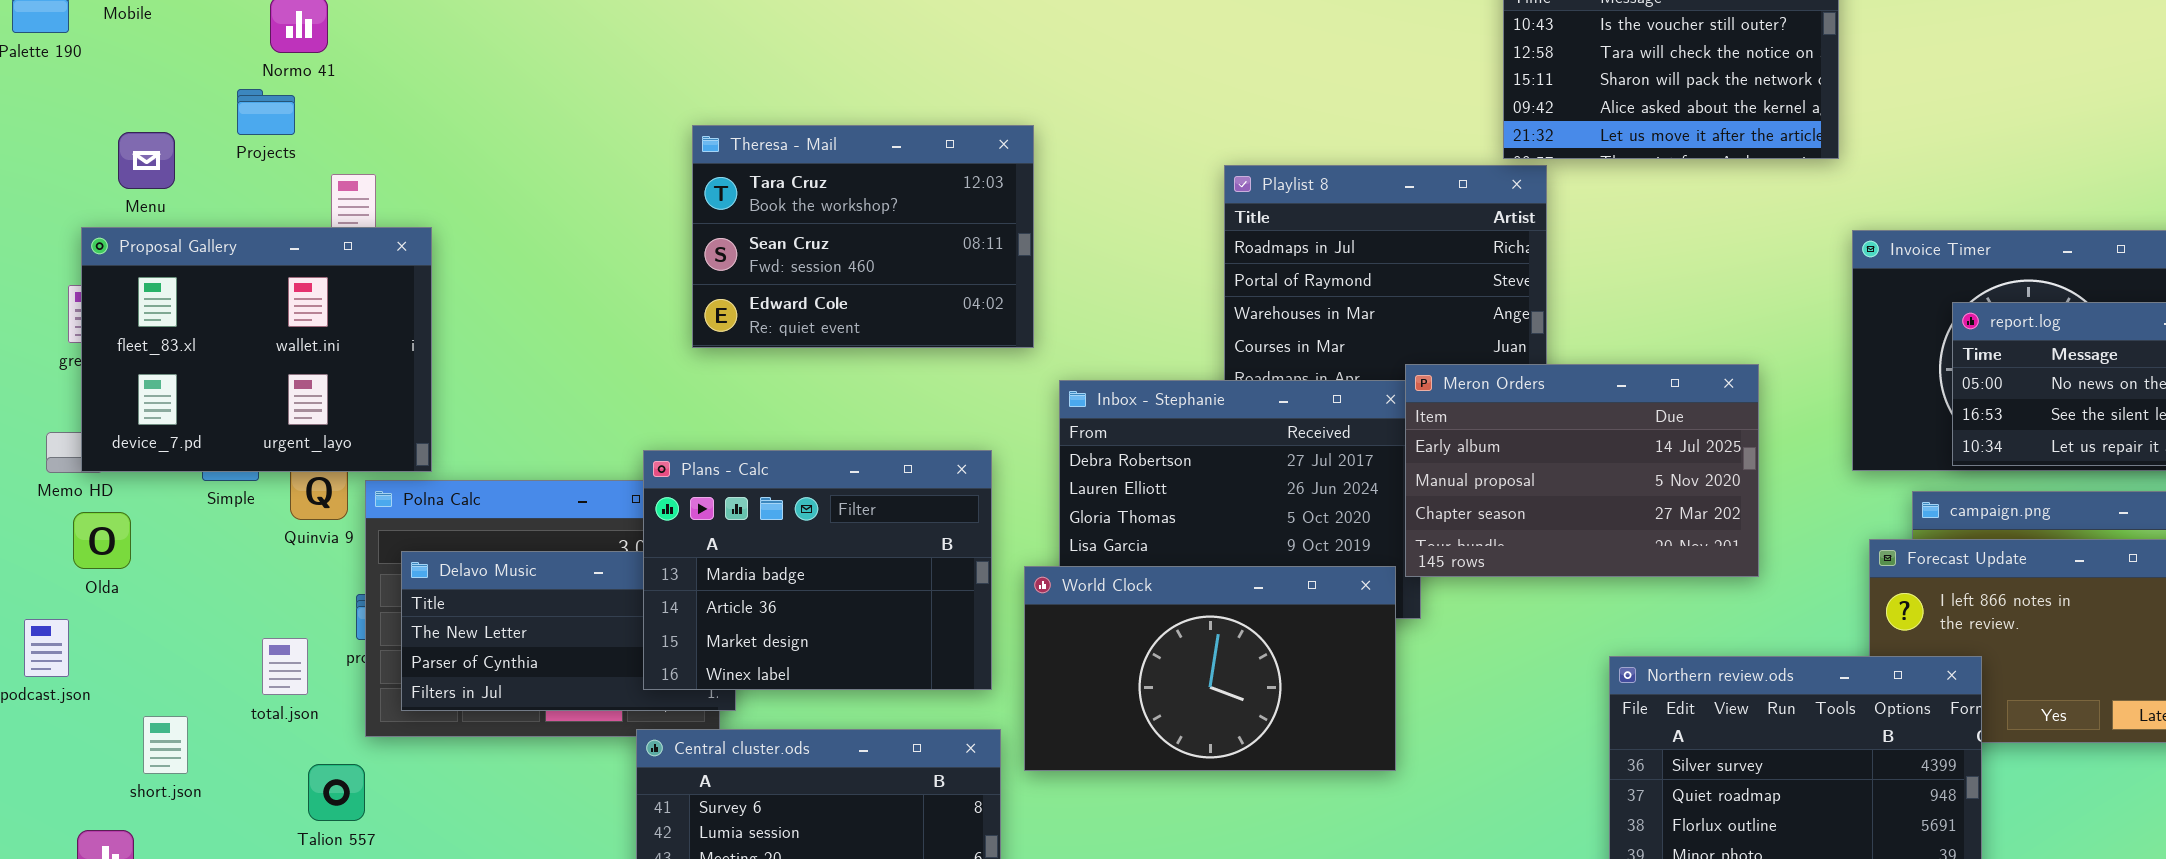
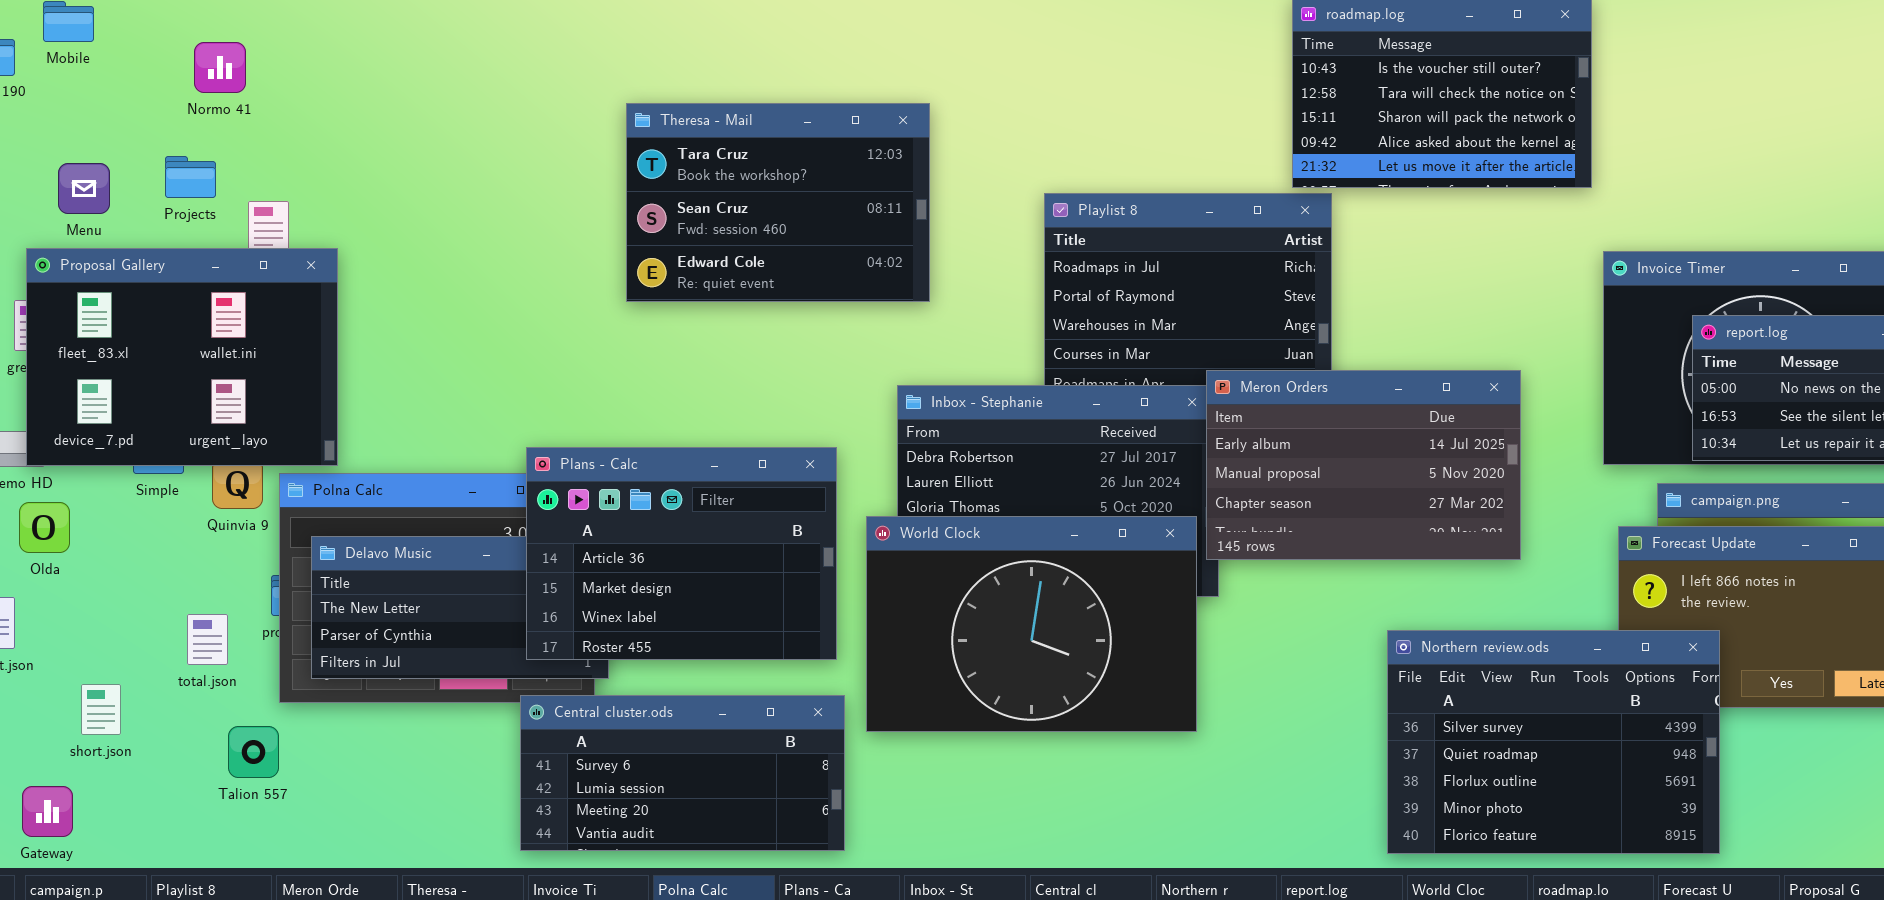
Projects: [237,89,295,135] -> [165,156,216,198], moved
Theresa - Mail: [692,125,1034,348] -> [626,103,930,302], moved
Plans - Calc: [643,450,992,690] -> [526,447,837,660], scrolled down 1 row
World Clock: [1024,566,1396,771] -> [866,516,1197,732], resized

